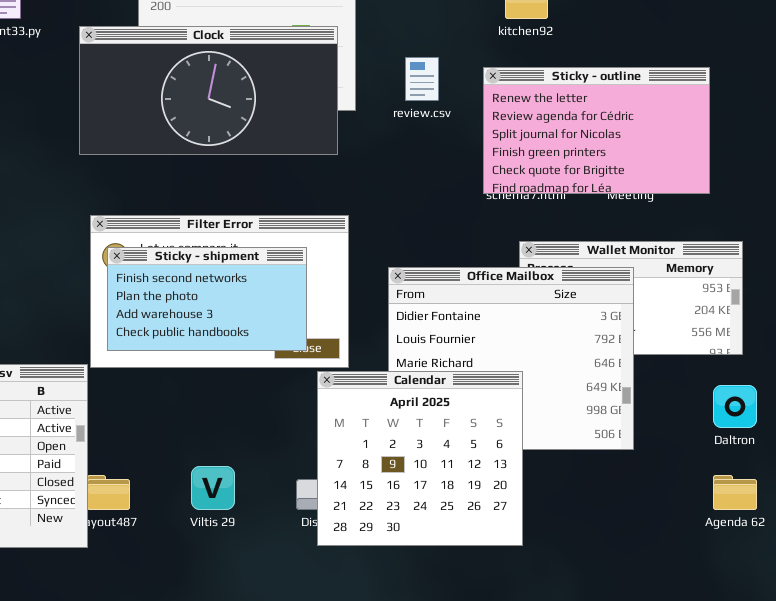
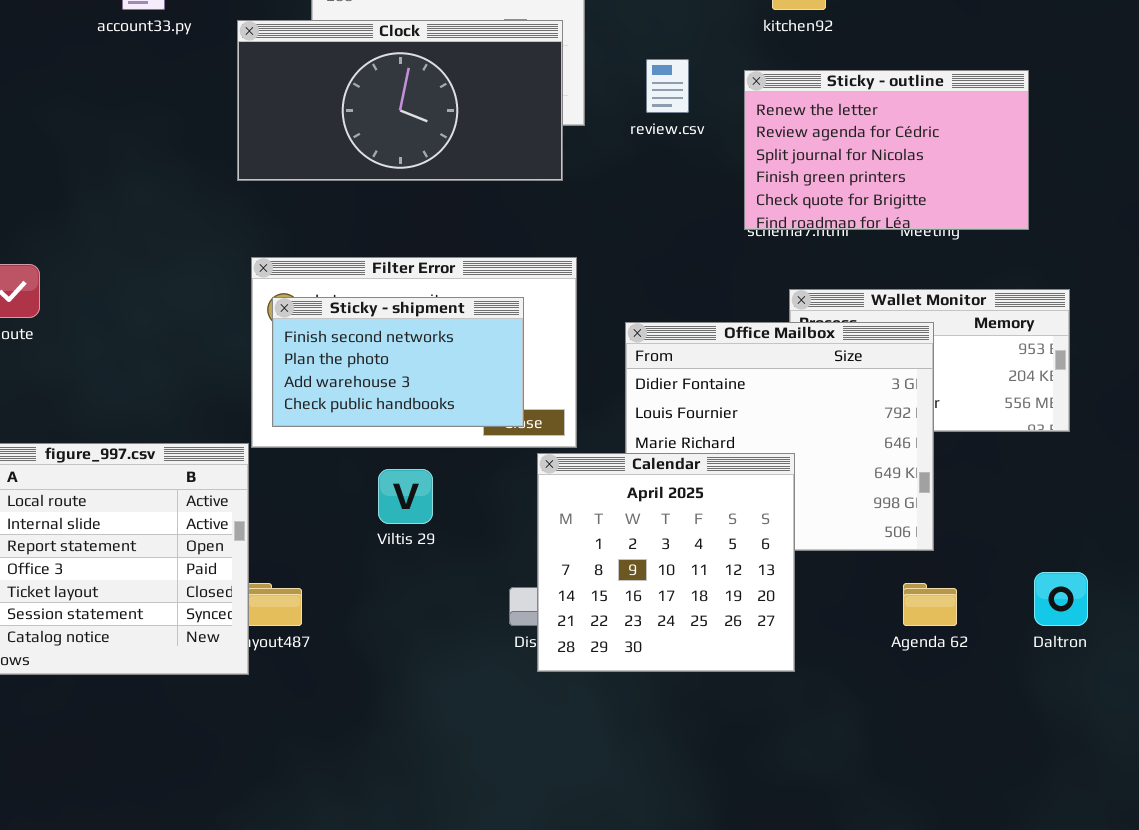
Daltron: [713,385,757,428] -> [1034,572,1088,626], moved
Viltis 29: [191,466,235,510] -> [378,469,433,524], moved
Agenda 62: [713,475,757,510] -> [903,583,957,626], moved

